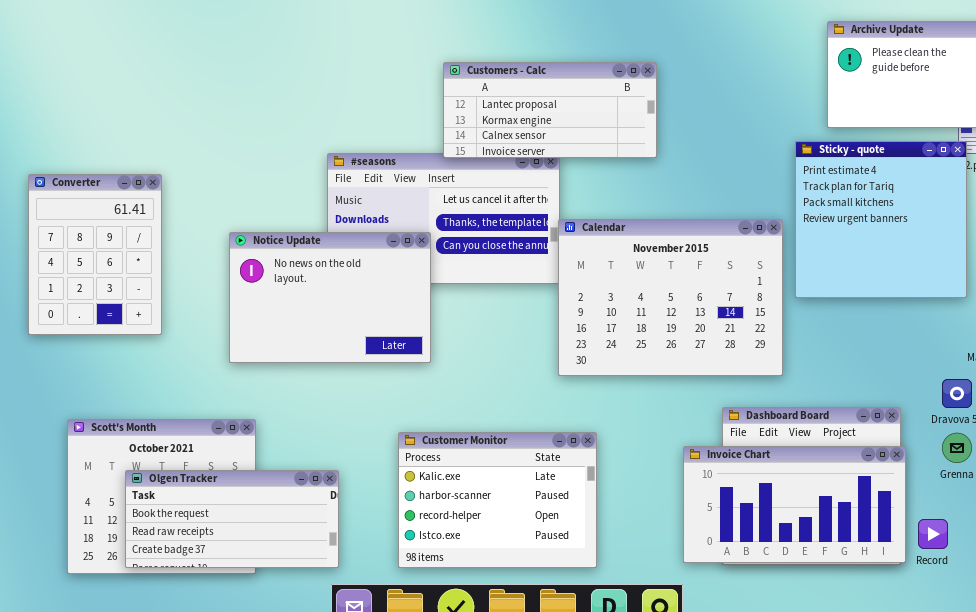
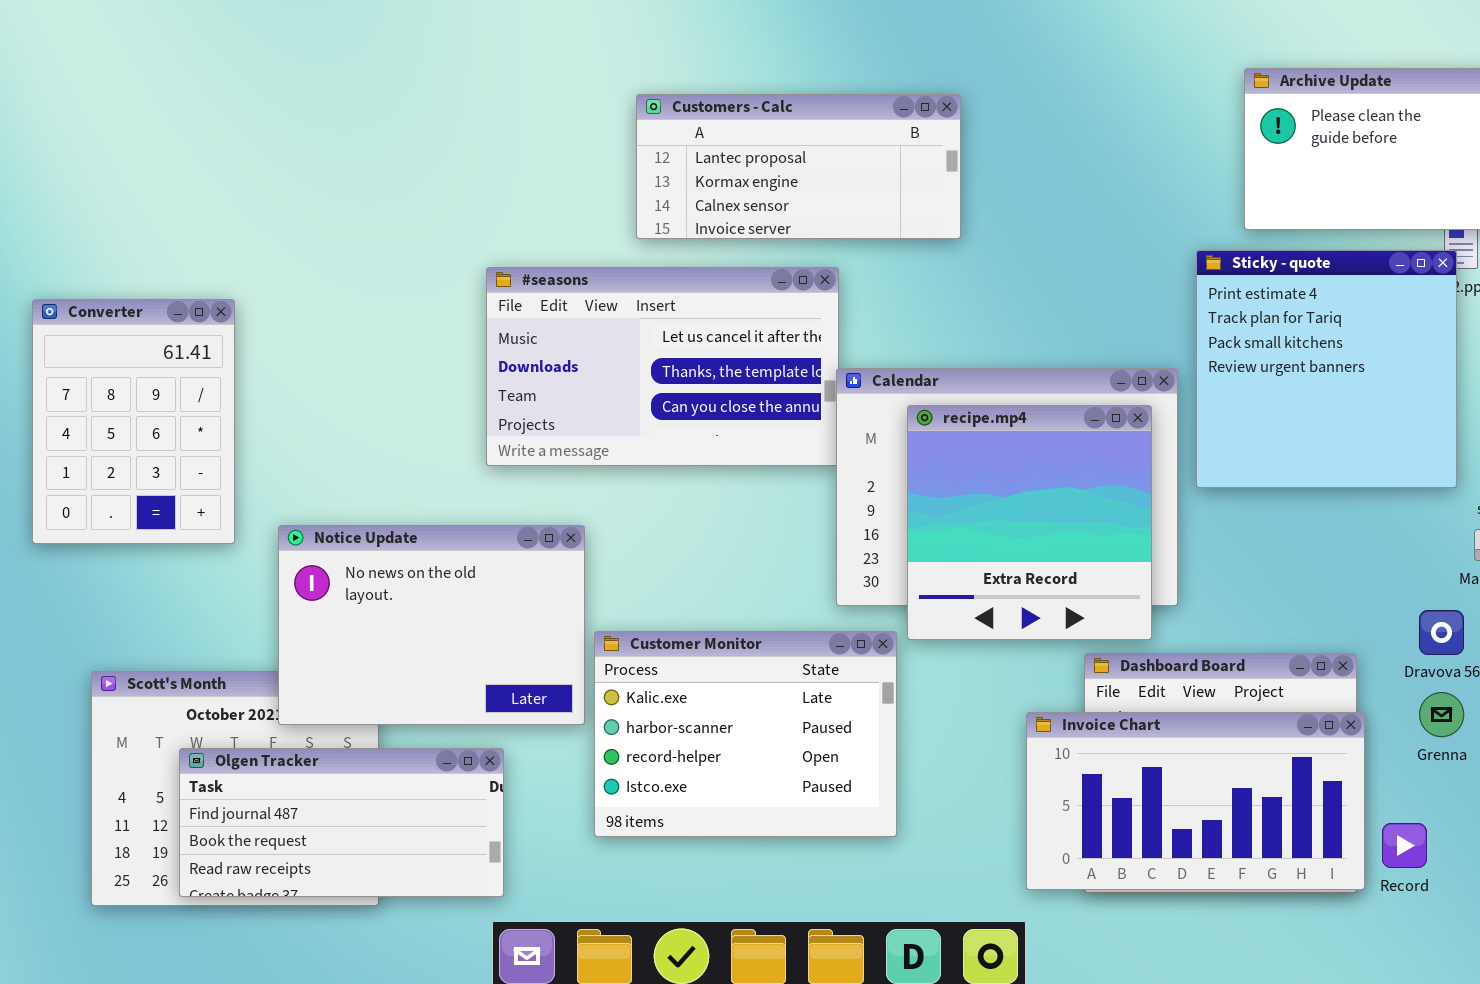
Customers - Calc: [443,62,657,158] -> [636,94,961,239], moved
Notice Update: [229,232,431,363] -> [278,525,585,725], moved
recipe.mp4: none -> [907,405,1152,640], opened
Customer Monitor: [398,432,597,568] -> [594,631,897,837], moved
Olgen Tracker: [125,470,339,568] -> [179,748,504,897], scrolled up 1 row

